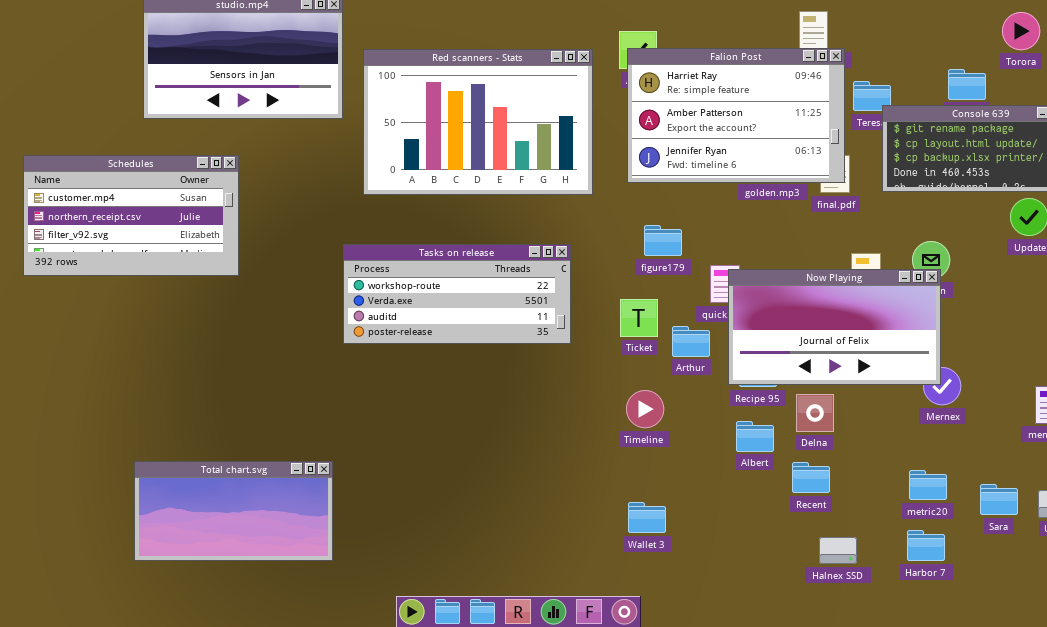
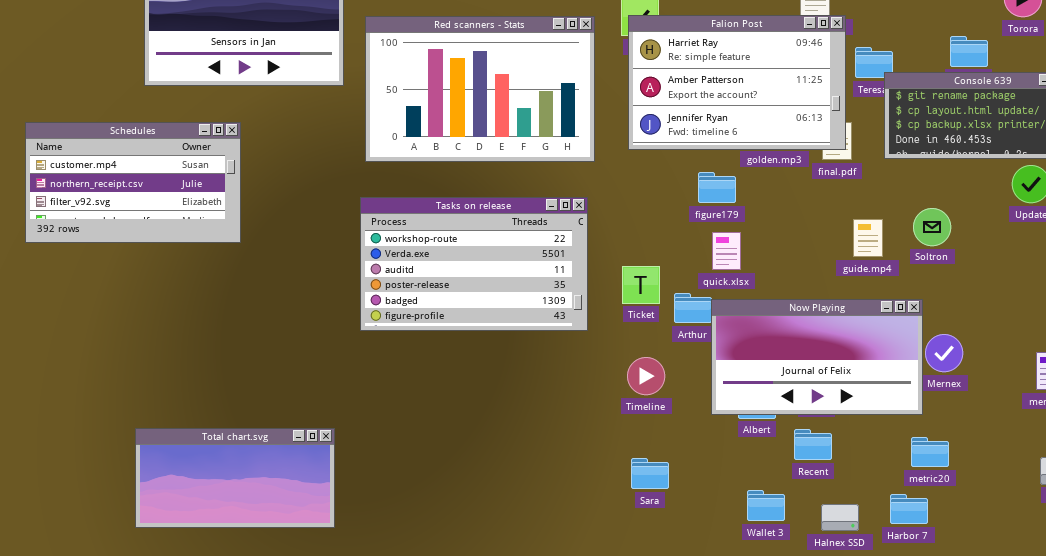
figure179: [644,225,682,256] -> [698,172,736,203], moved
Tasks on release: [343,244,571,344] -> [360,197,588,331], moved, resized
Now Playing: [728,269,941,385] -> [711,299,923,415], moved
Sara: [980,484,1018,515] -> [631,458,669,489], moved
Wallet 3: [628,502,666,533] -> [747,490,785,521], moved
Harbor 7: [907,530,945,561] -> [890,494,928,524], moved

